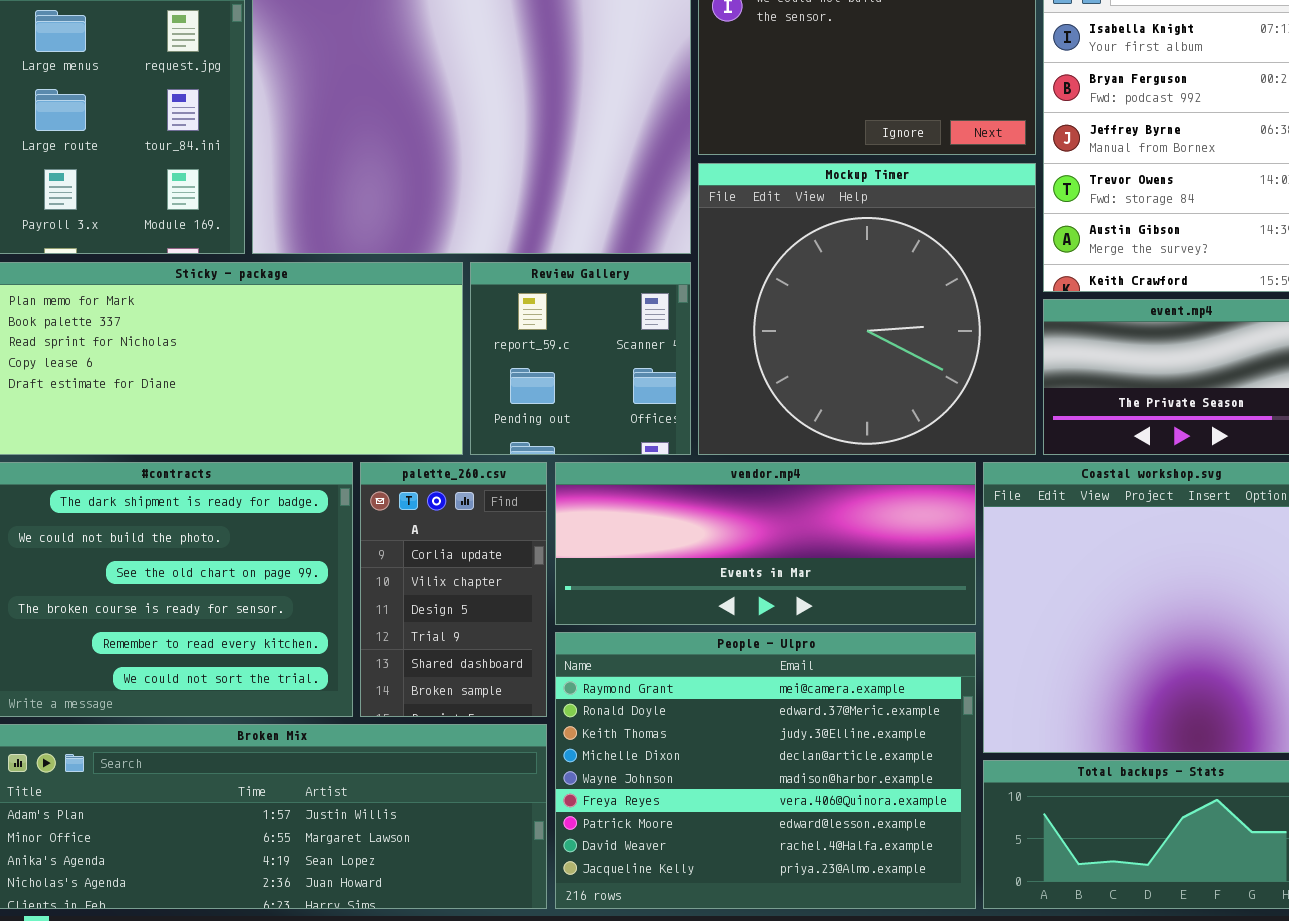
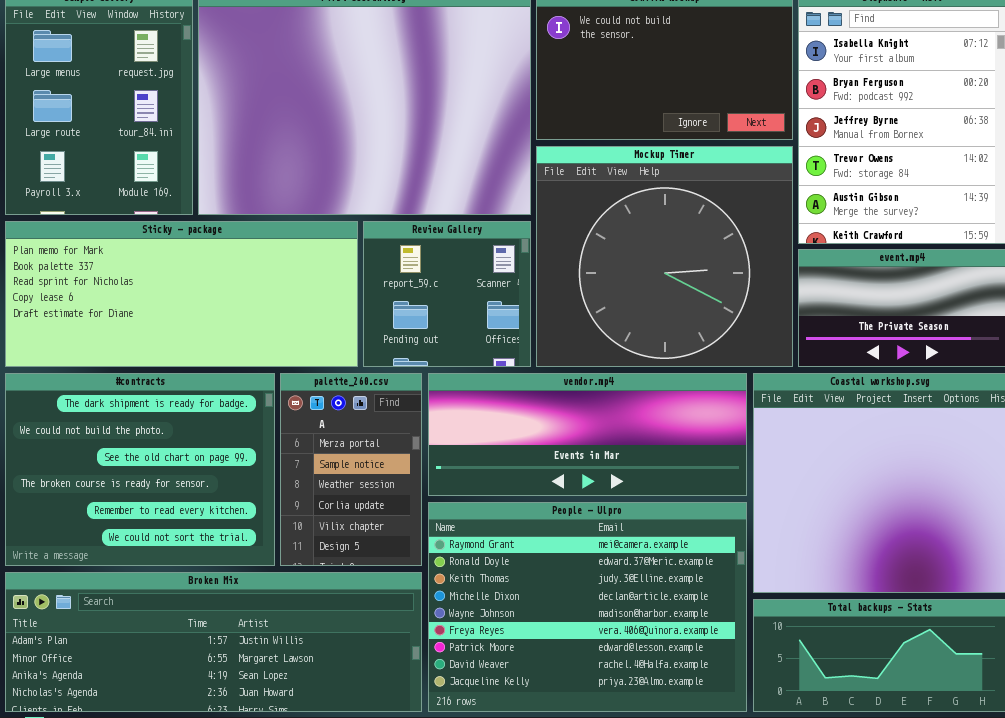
palette_260.csv: [360,462,547,717] -> [280,373,422,566], scrolled up 3 rows

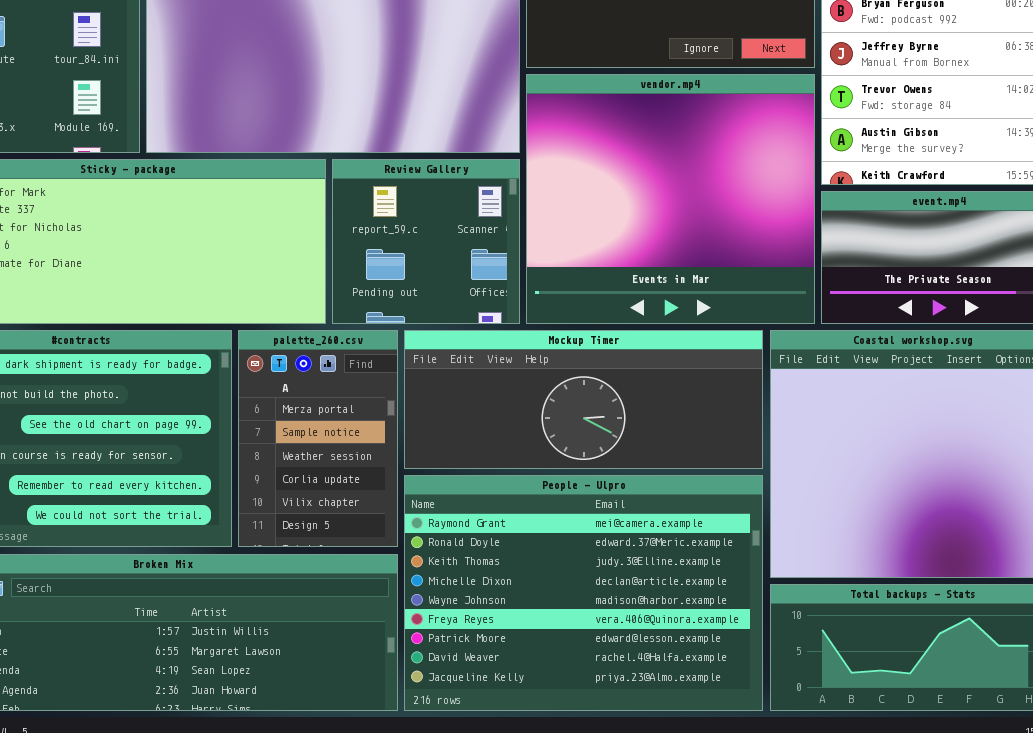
Mockup Timer: [536,146,793,367] -> [404,330,763,469], moved, resized
vendor.mp4: [428,373,747,496] -> [526,74,815,324], moved, resized

